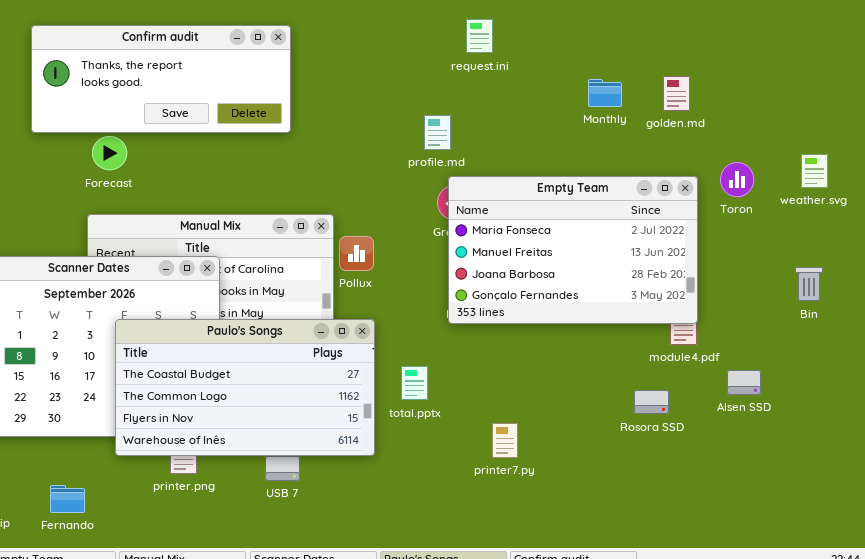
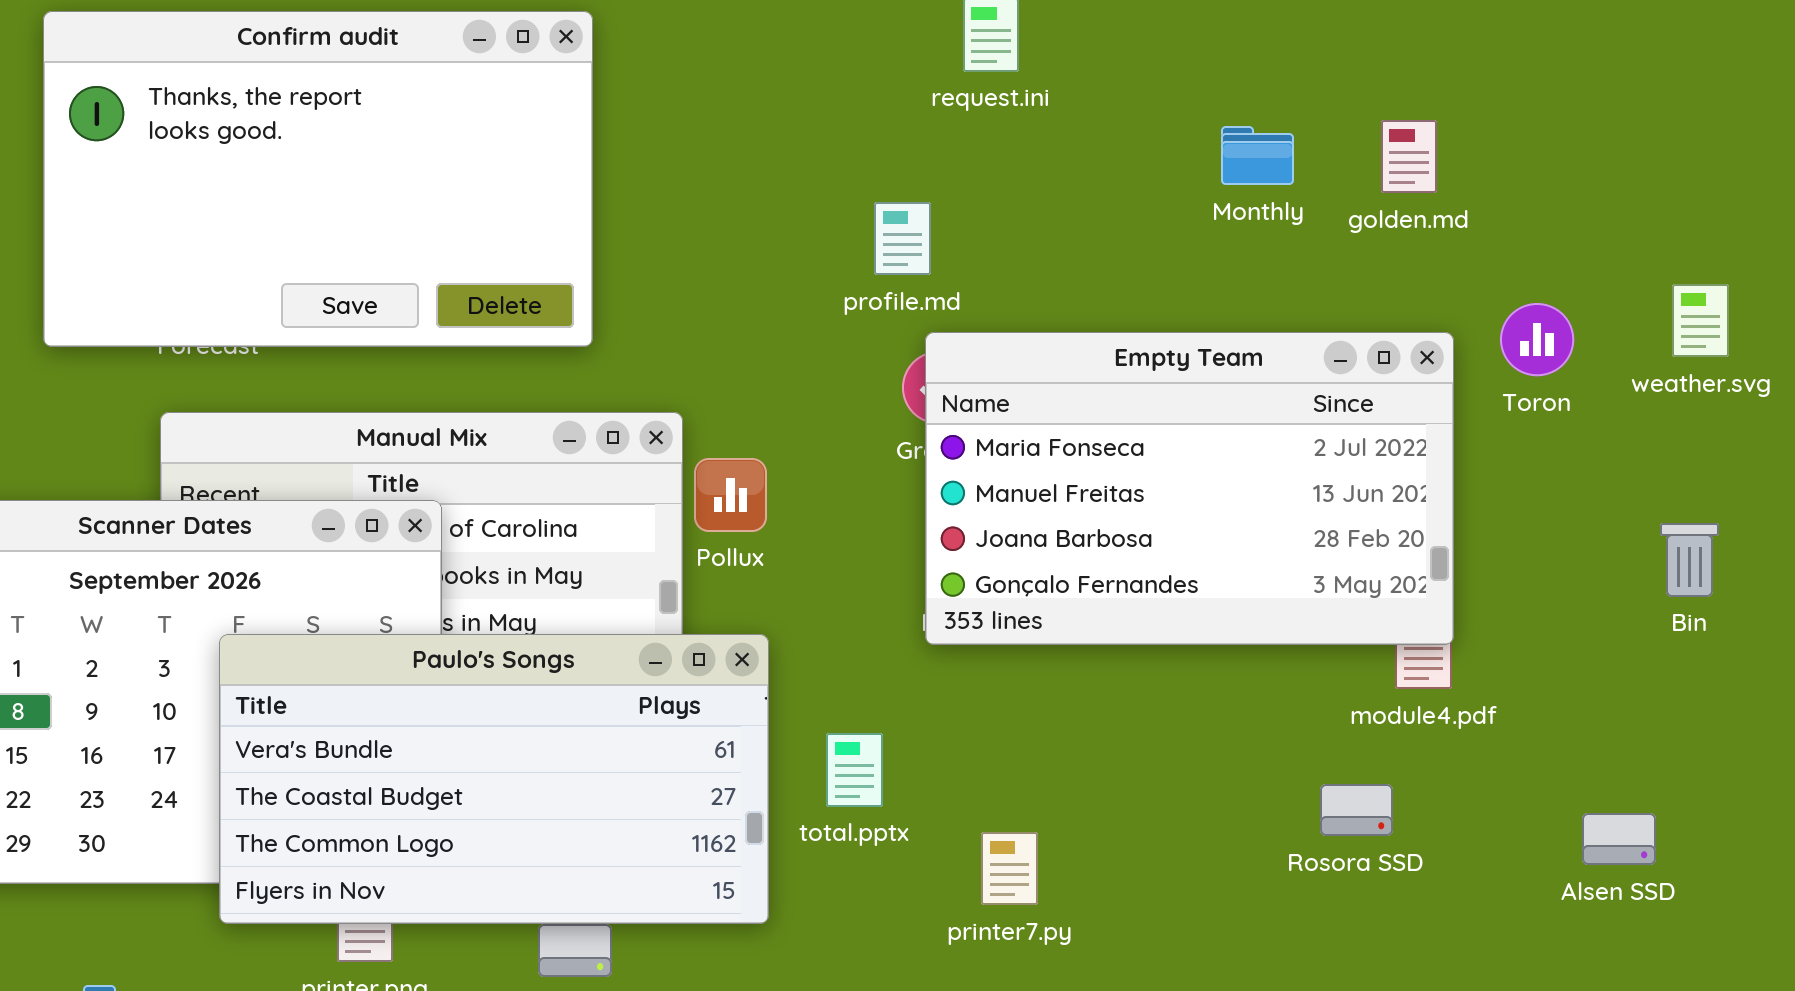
Confirm audit: [31,25,291,133] -> [43,11,593,347], resized
Paulo's Songs: [115,319,375,456] -> [219,634,769,924], scrolled up 1 row
Alsen SSD: [727,370,761,395] -> [1582,813,1656,865], moved
printer7.py: [492,423,518,458] -> [981,832,1038,905], moved

